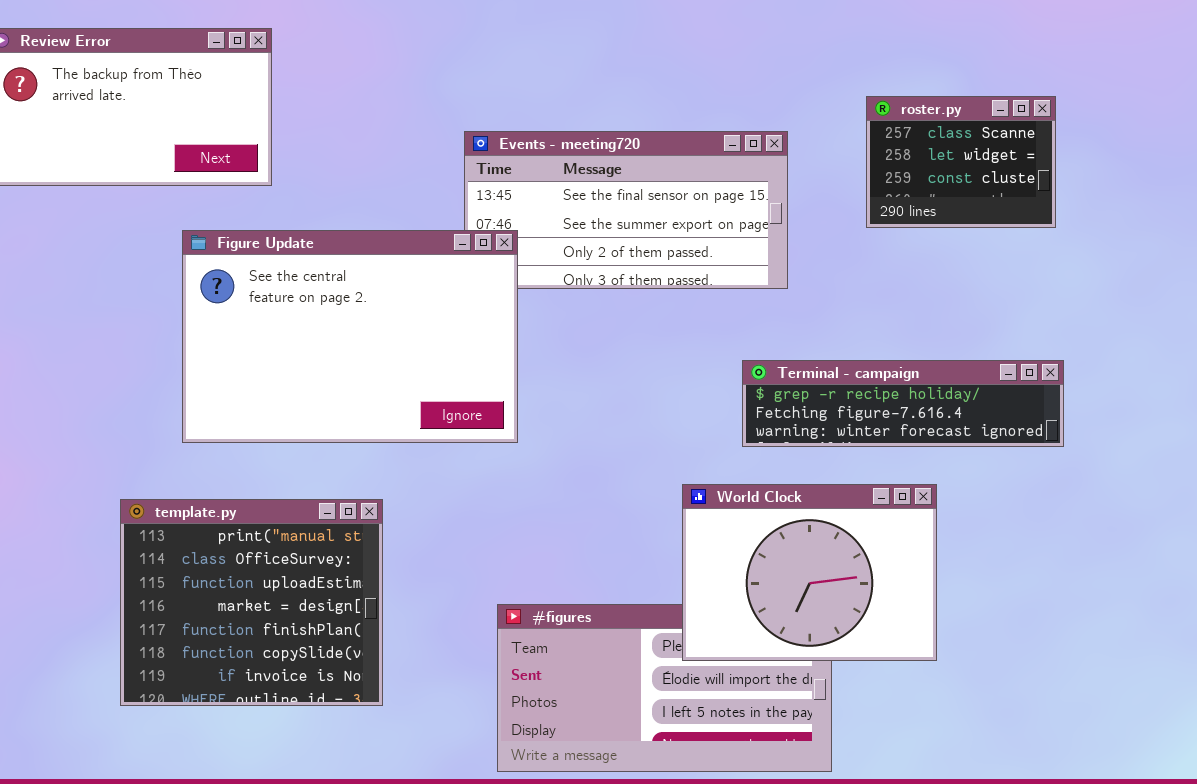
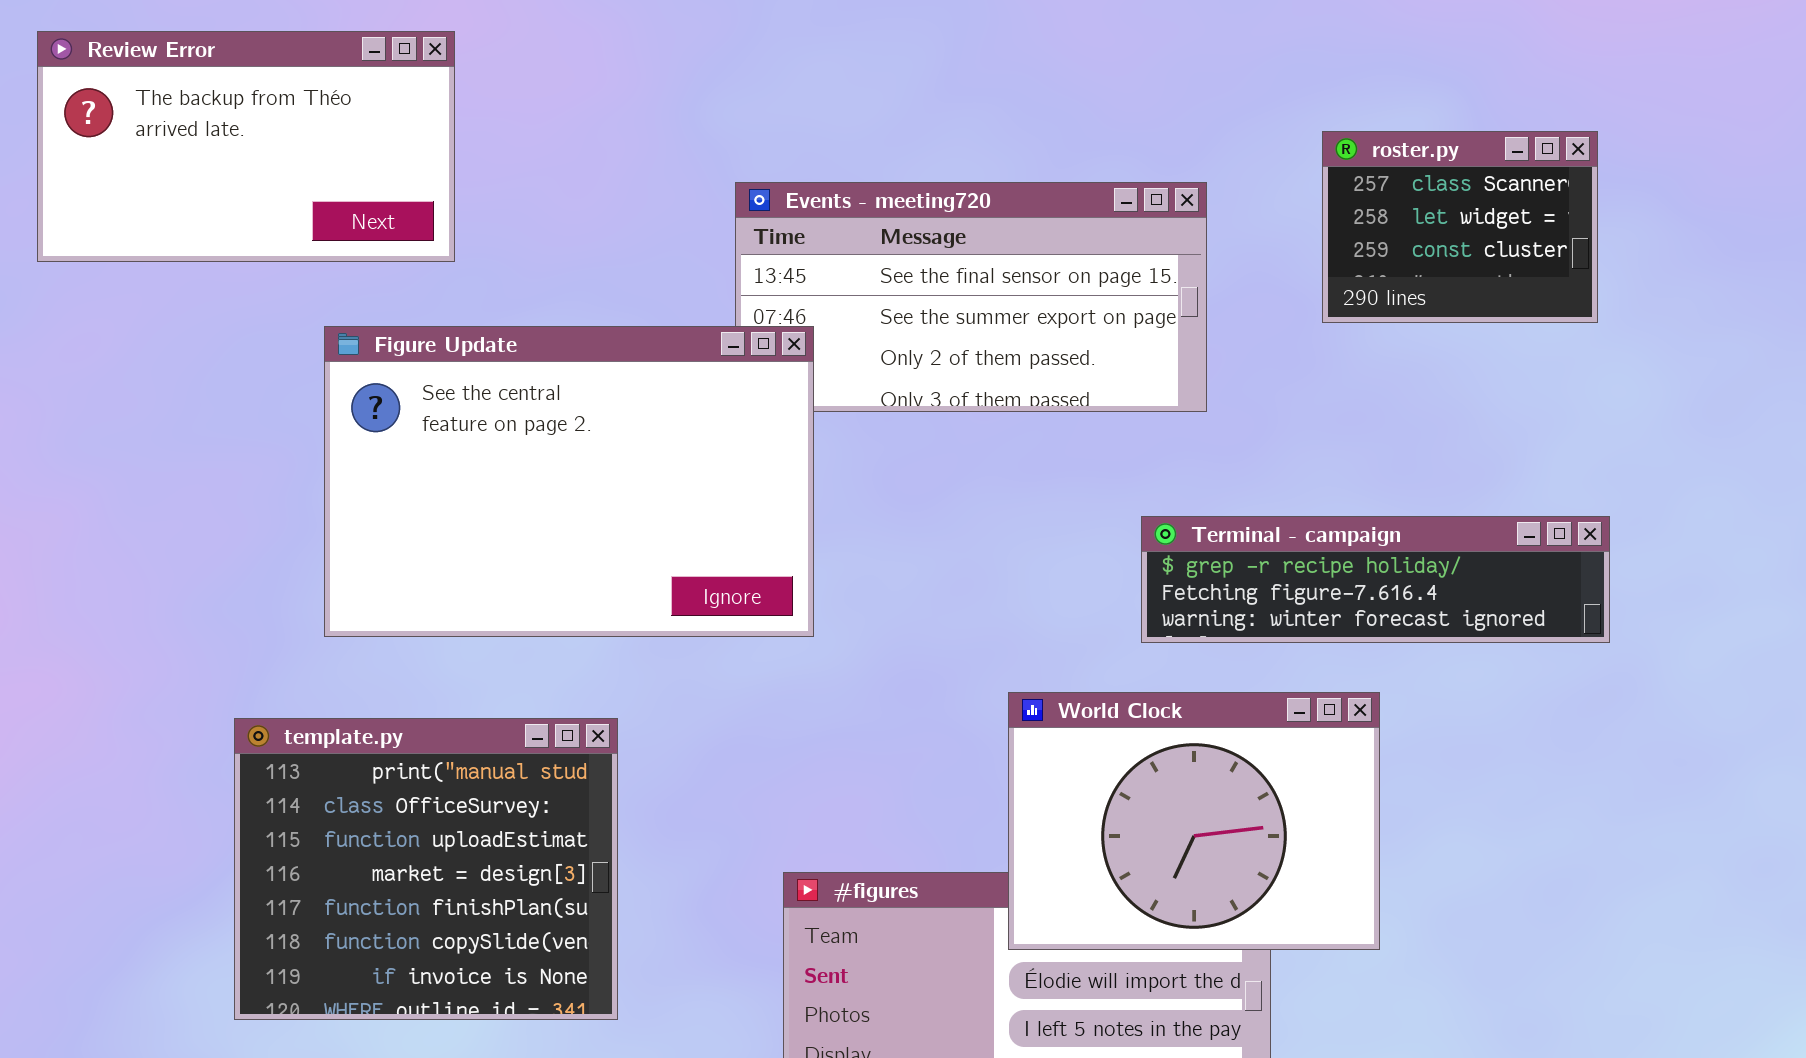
World Clock: [682,484,937,661] -> [1008,692,1380,950], moved

